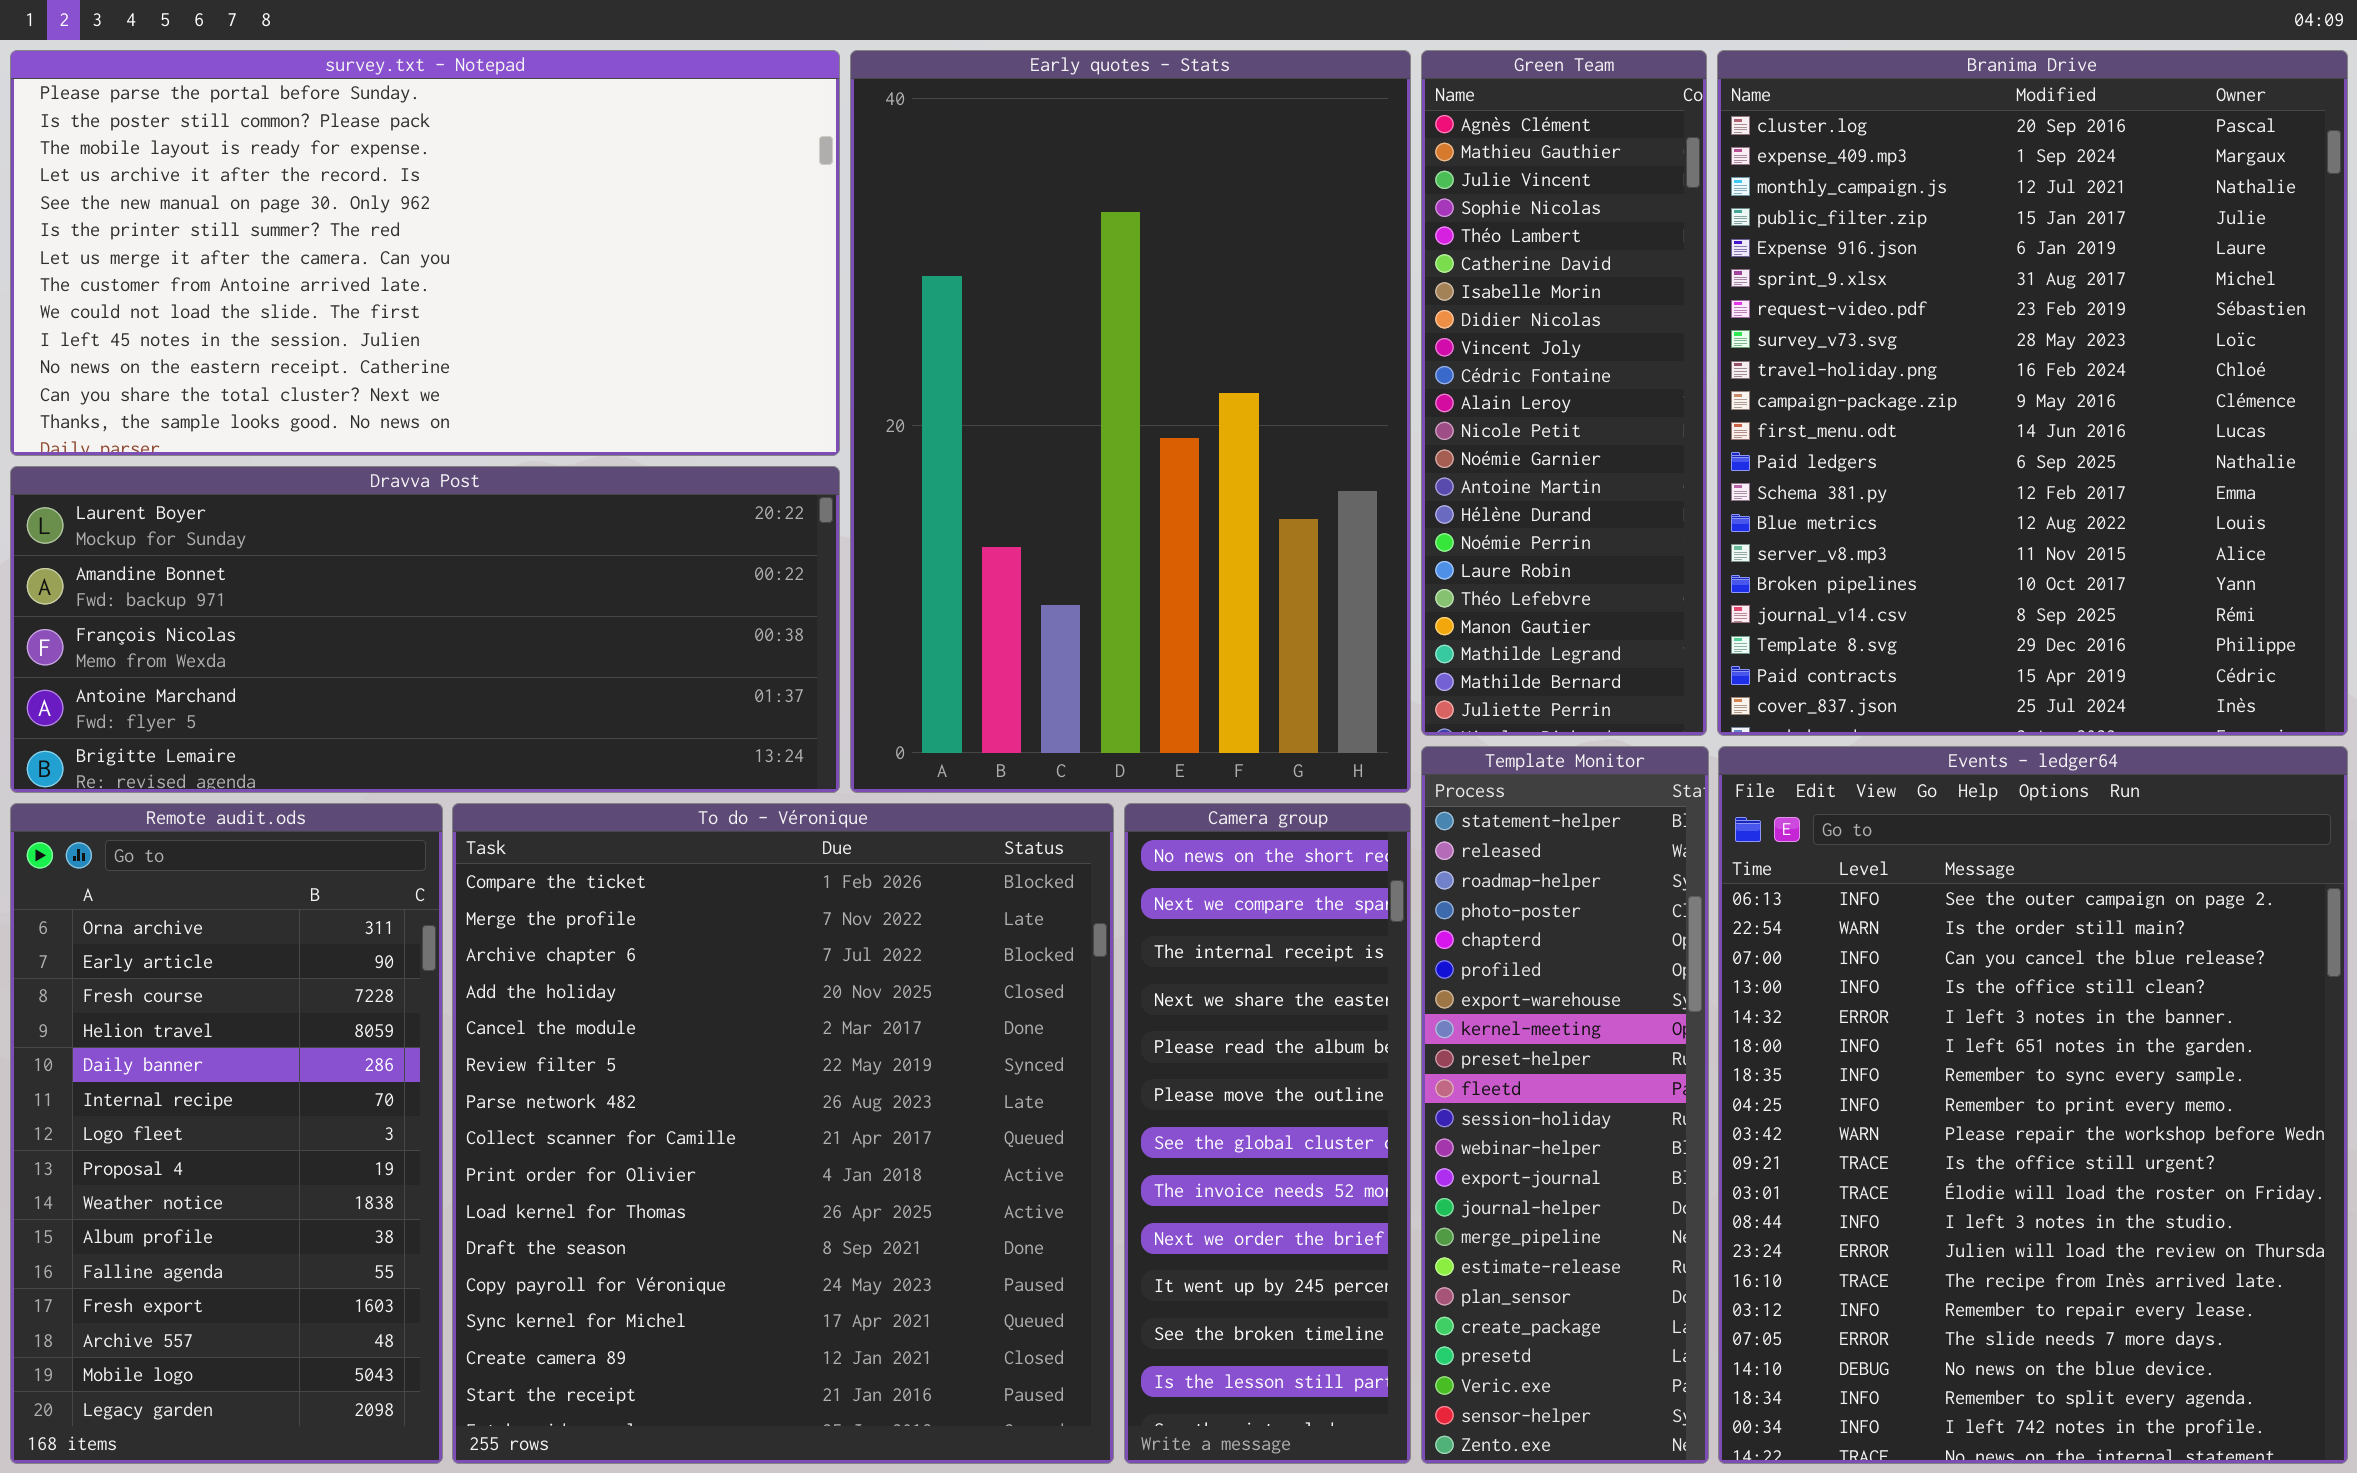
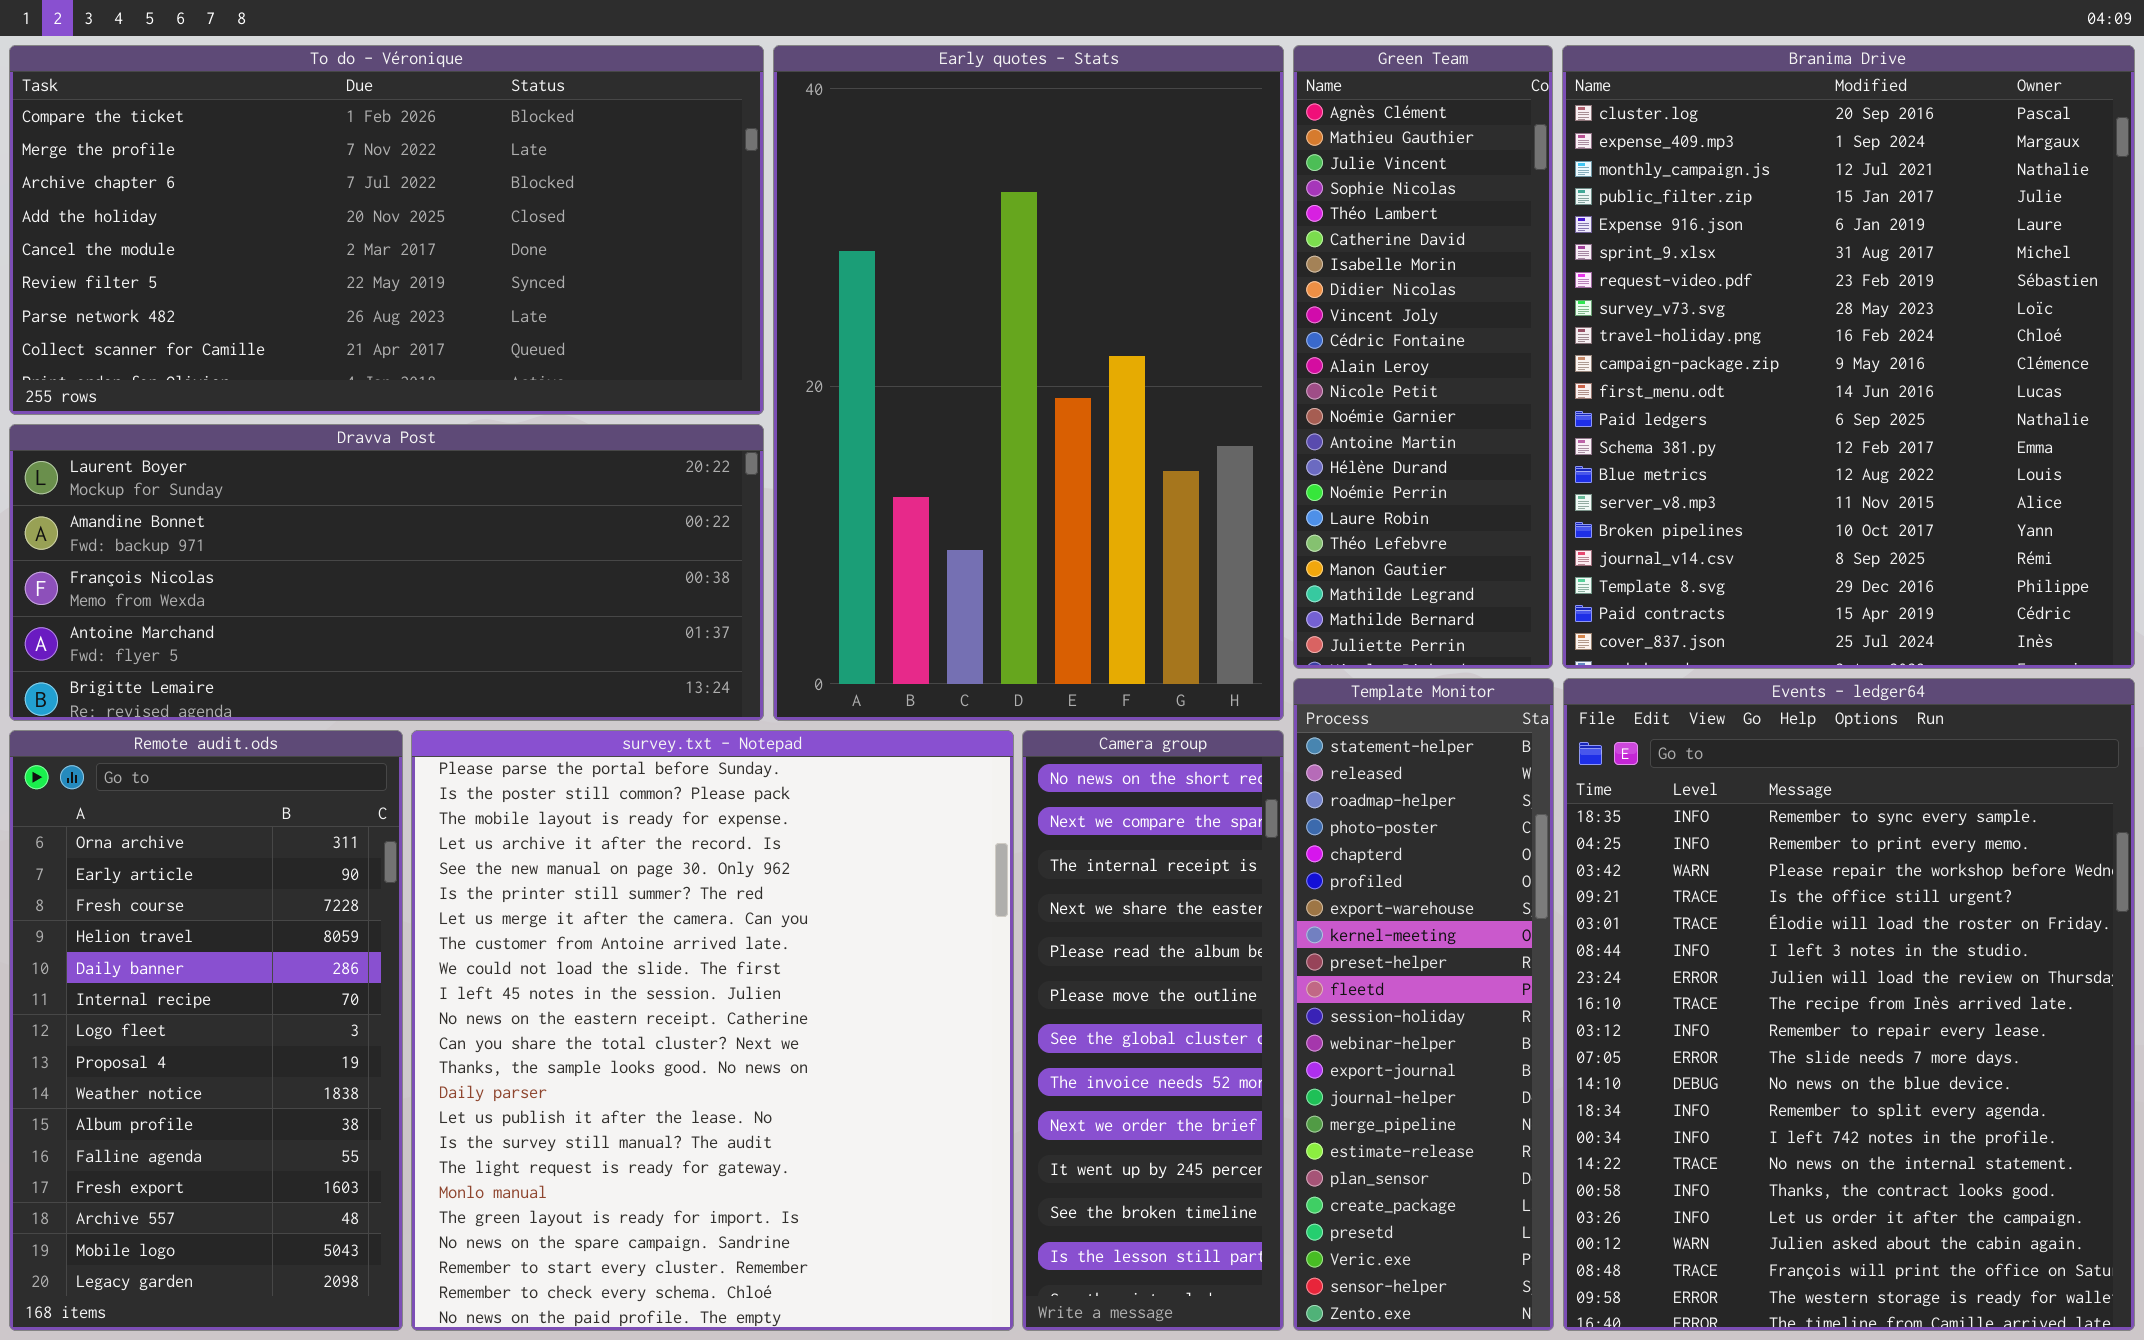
survey.txt - Notepad: [10,50,840,456] -> [411,730,1014,1331], moved, resized
Events - ledger64: [1718,746,2348,1464] -> [1563,678,2135,1331], scrolled down 6 rows
To do - Véronique: [452,803,1114,1464] -> [9,45,764,415], moved, resized

